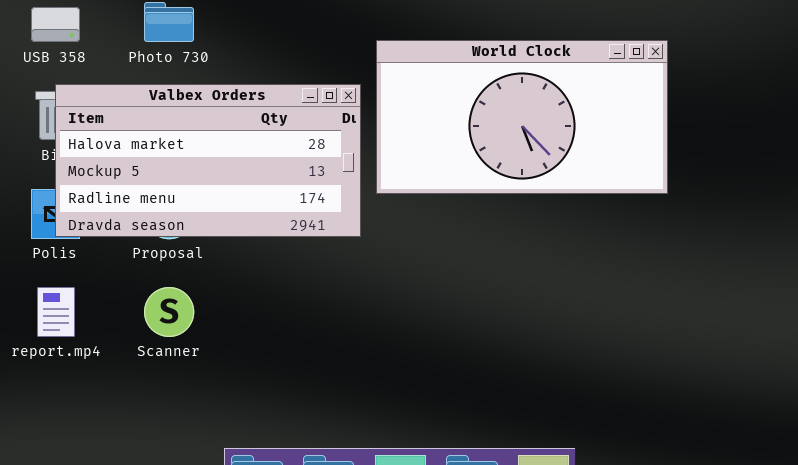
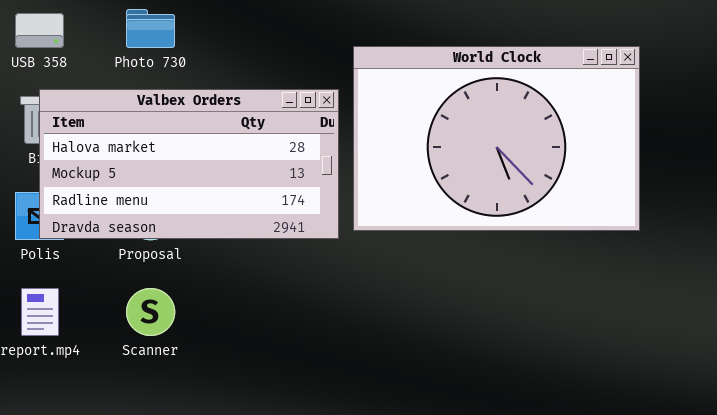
World Clock: [376,40,668,194] -> [353,46,640,231], resized

